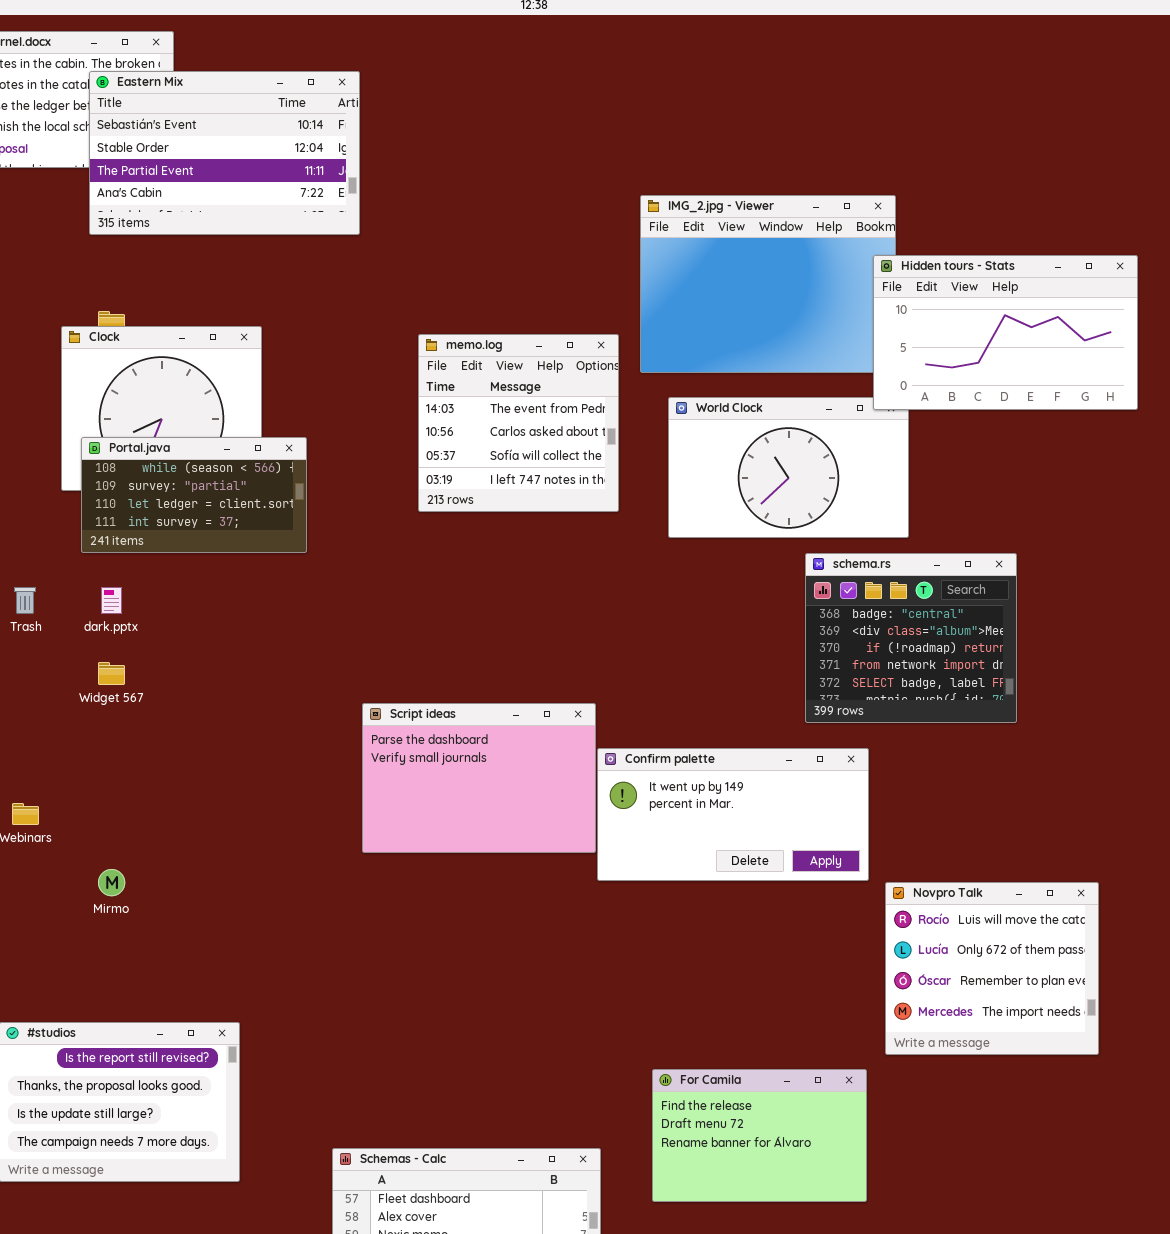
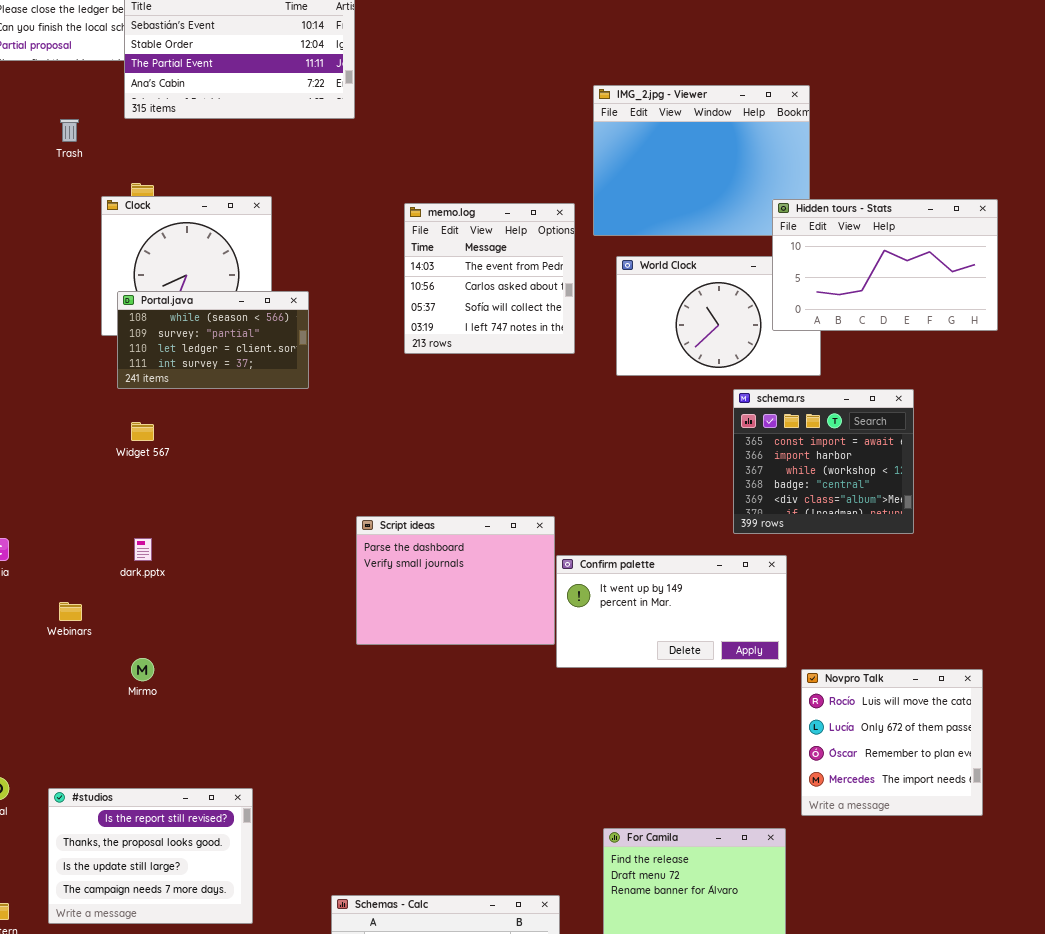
Hidden tours - Stats: [873,255,1138,410] -> [772,199,998,331], moved
schema.rs: [805,553,1017,723] -> [733,389,914,534], scrolled up 3 rows
Trash: [14,587,36,614] -> [60,119,79,142], moved
dark.pptx: [101,587,122,614] -> [134,538,152,561], moved
Widget 567: [98,662,125,685] -> [131,422,154,441], moved

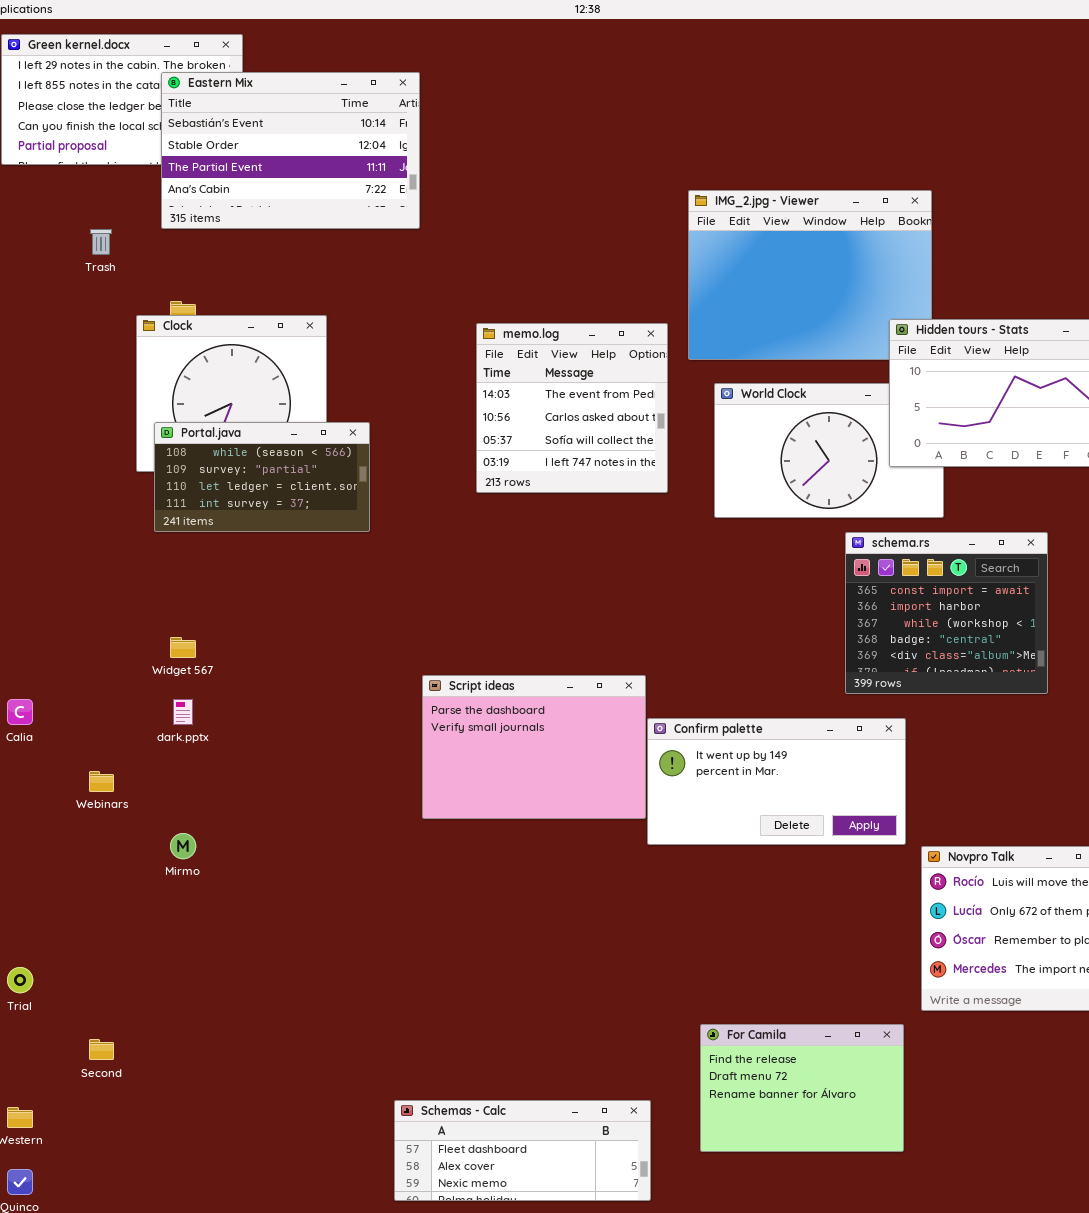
Widget 567: [131,422,154,441] -> [170,637,196,658], moved
#studios: [48,788,253,924] -> none, closed

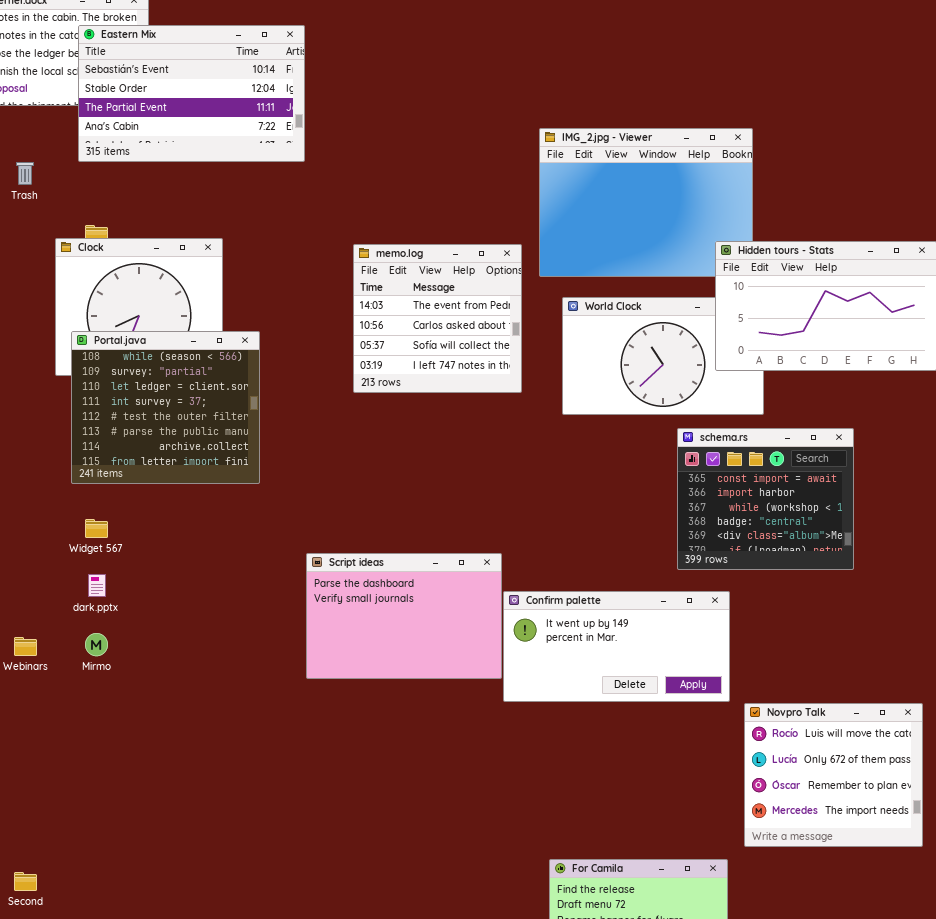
Portal.java: [154,422,370,532] -> [71,331,260,484], resized
Mirmo: [170,833,196,859] -> [85,633,108,656], moved

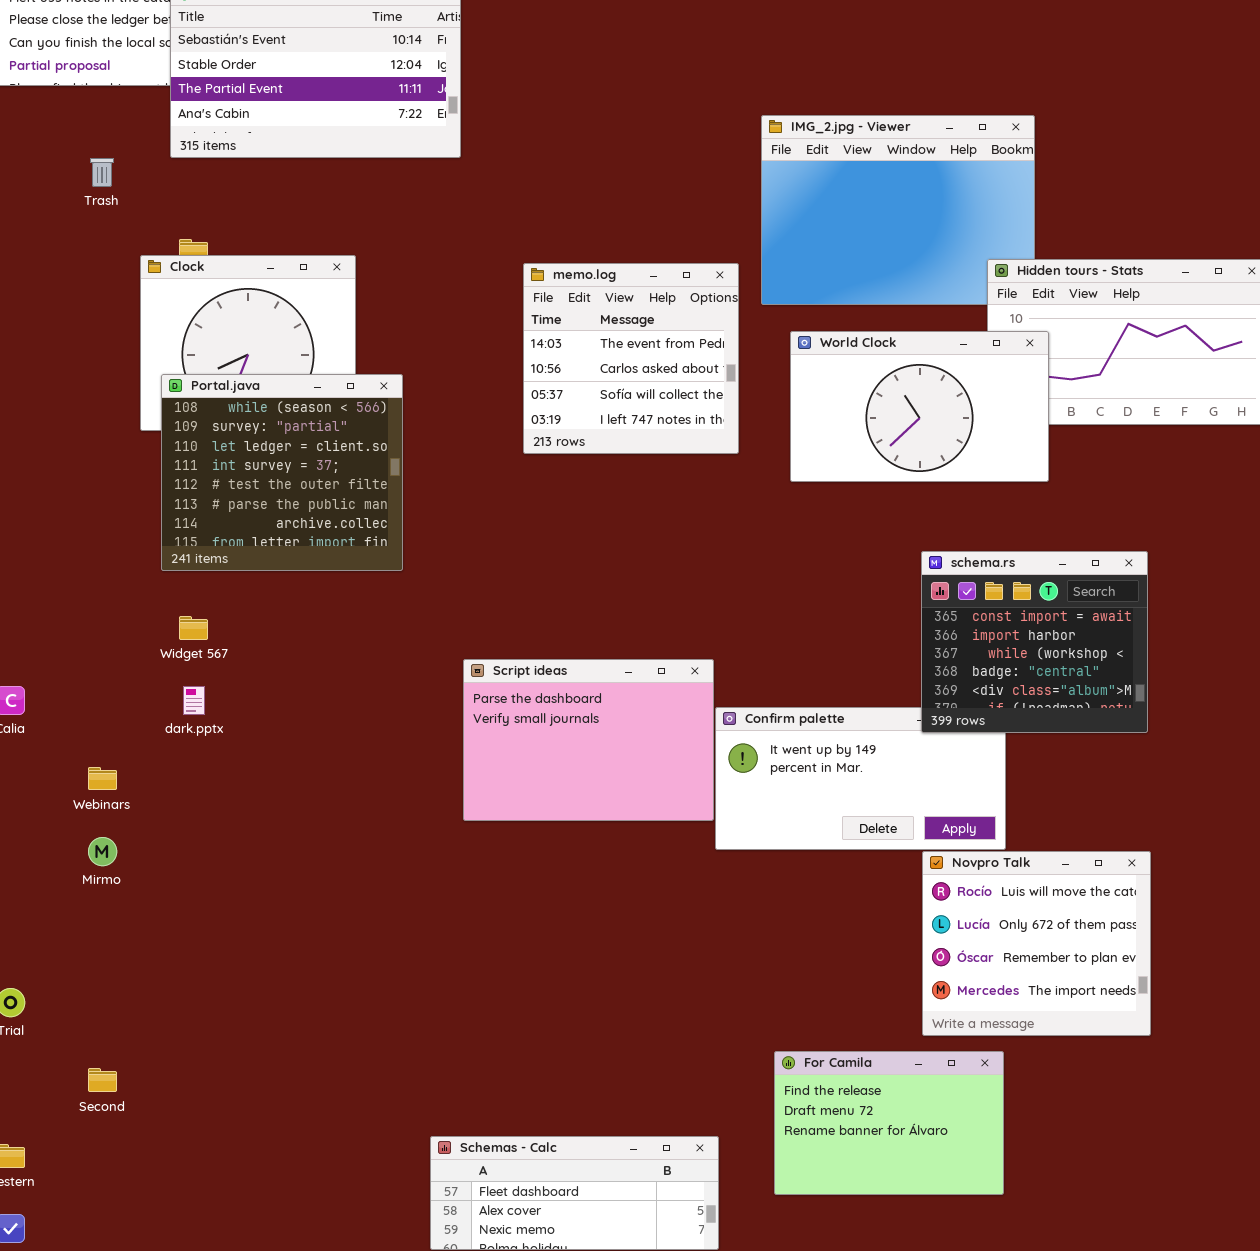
World Clock: [562,297,764,415] -> [790,331,1049,482], raised
schema.rs: [677,428,854,570] -> [921,551,1148,733], moved
Mirmo: [85,633,108,656] -> [88,837,117,866], moved
Novpro Talk: [744,703,923,847] -> [922,851,1151,1036], moved

